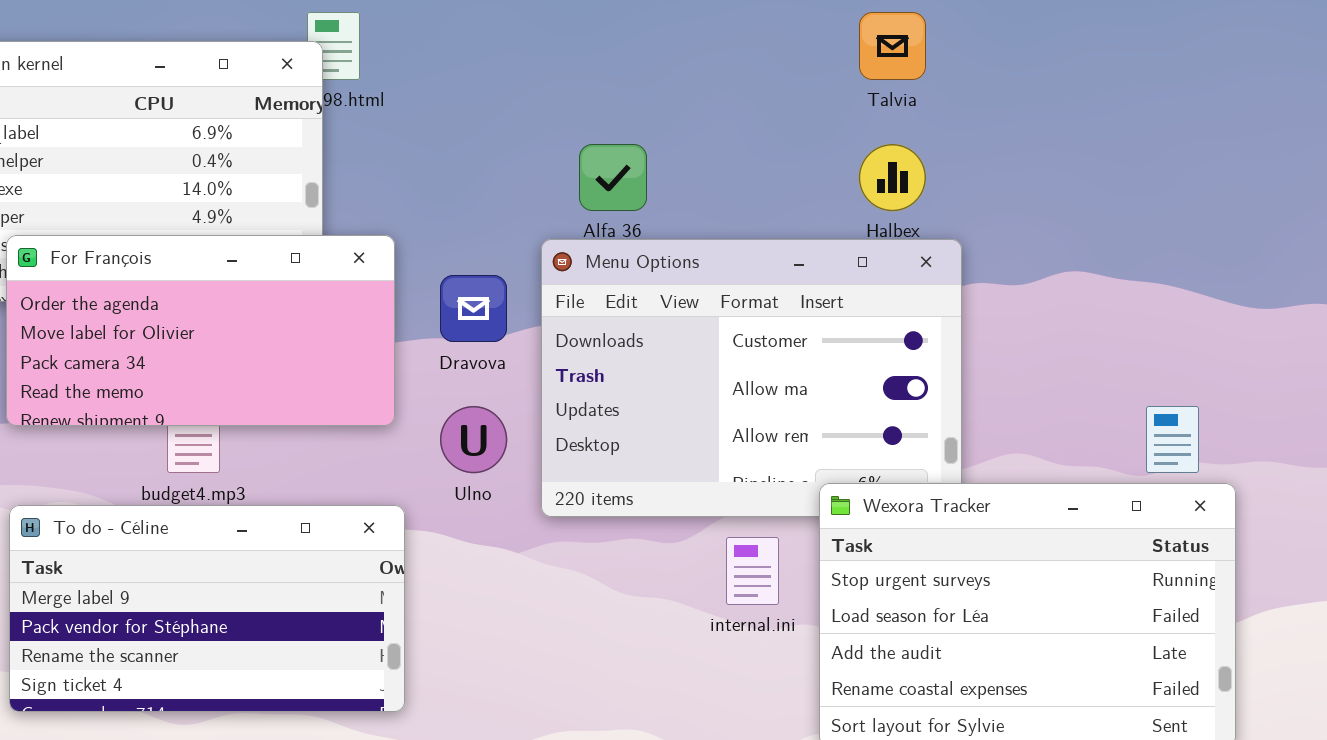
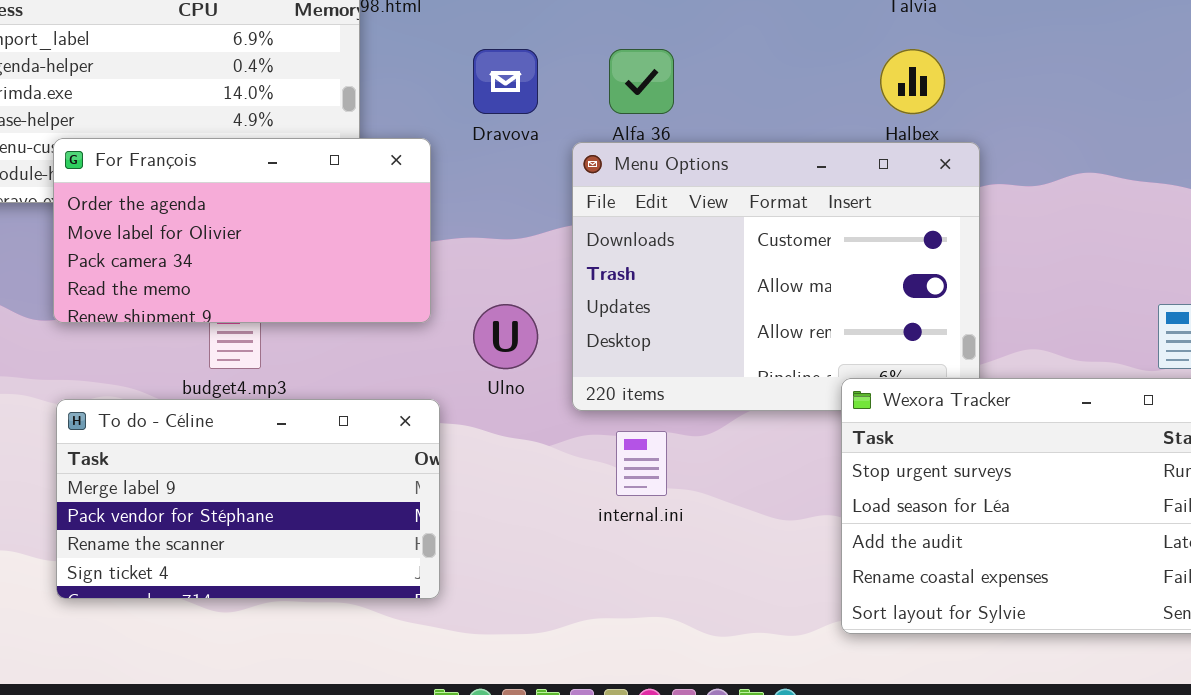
Dravova: [440,275,507,342] -> [473,49,538,114], moved
internal.ini: [726,537,779,605] -> [616,431,667,496], moved

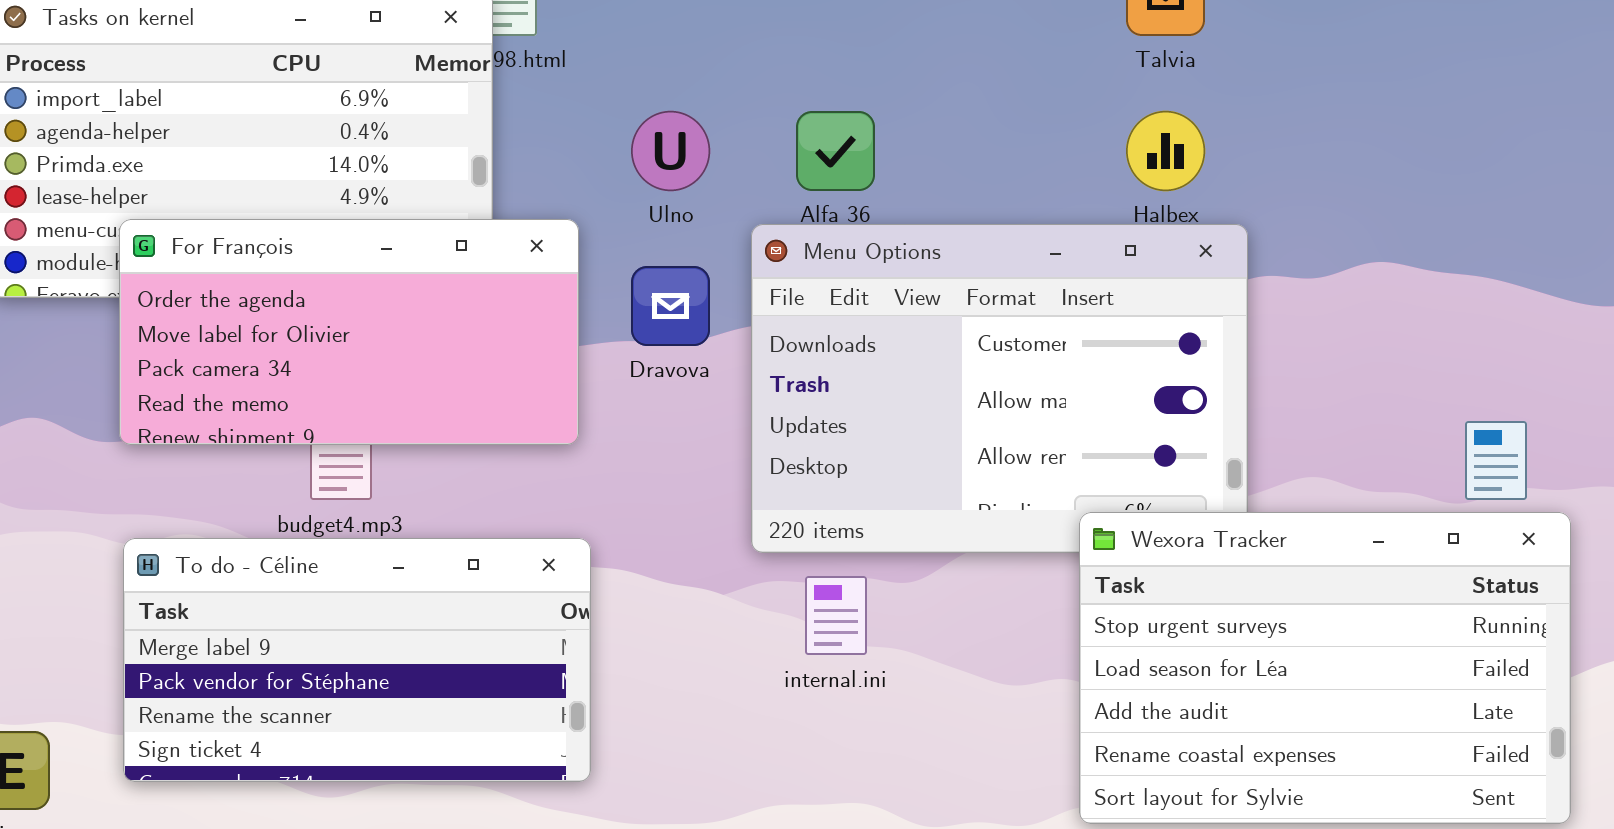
Dravova: [473,49,538,114] -> [631,266,710,346], moved
Ulno: [473,304,538,369] -> [631,111,710,191], moved

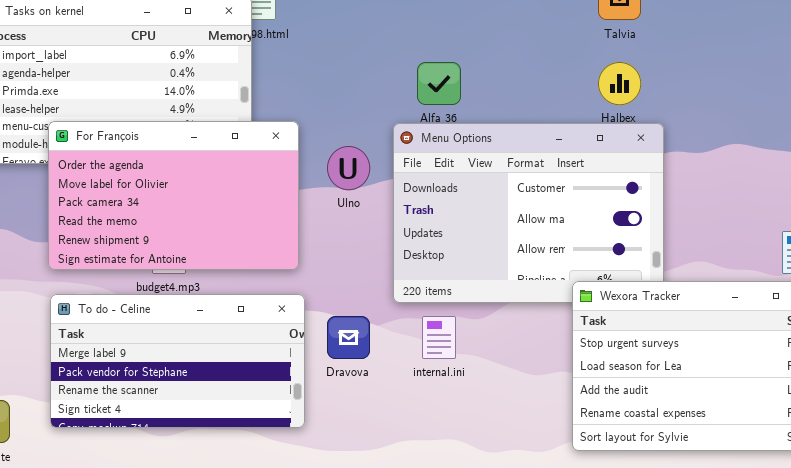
Ulno: [631,111,710,191] -> [327,146,370,190], moved
For François: [119,219,579,445] -> [48,121,299,270], resized
Dravova: [631,266,710,346] -> [327,316,370,359], moved

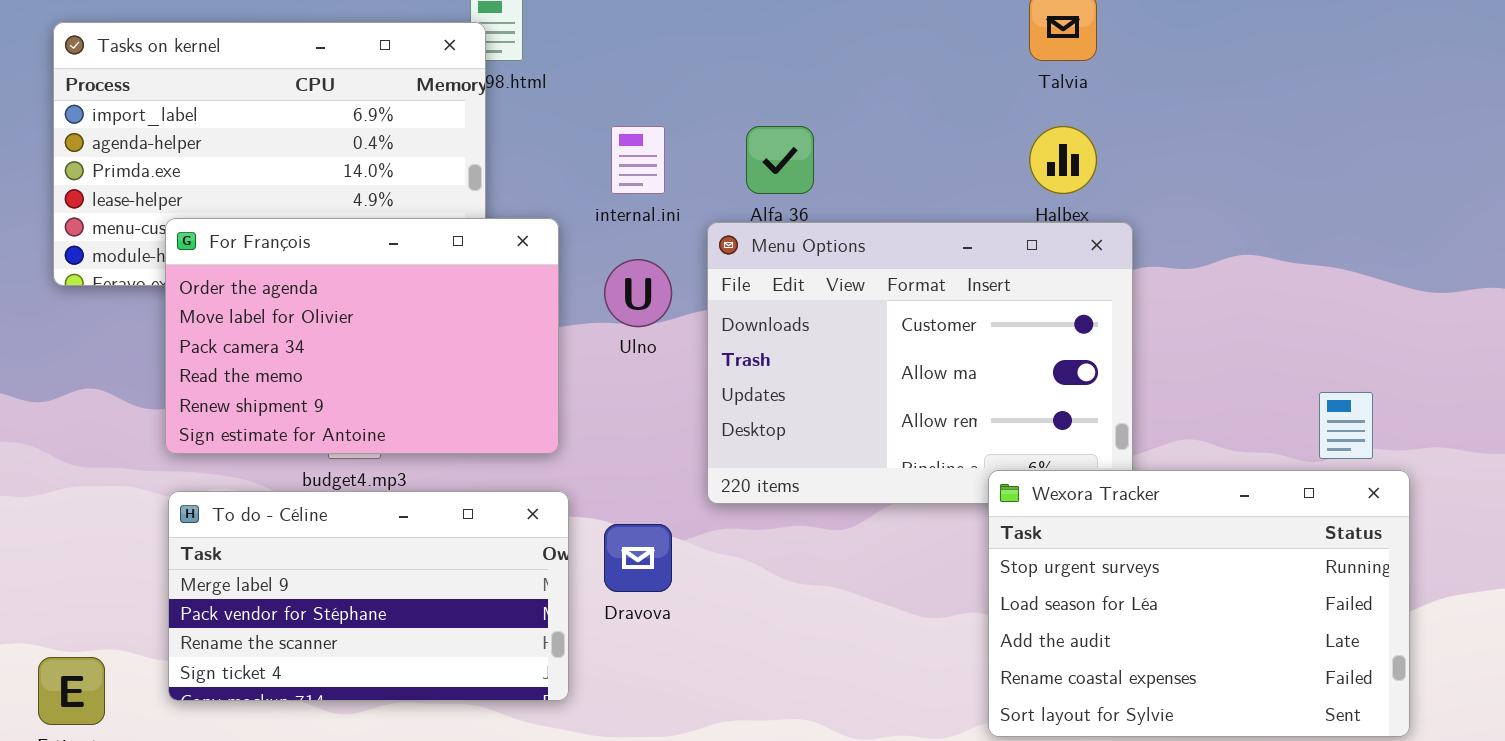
internal.ini: [422,316,456,359] -> [611,126,665,194], moved

